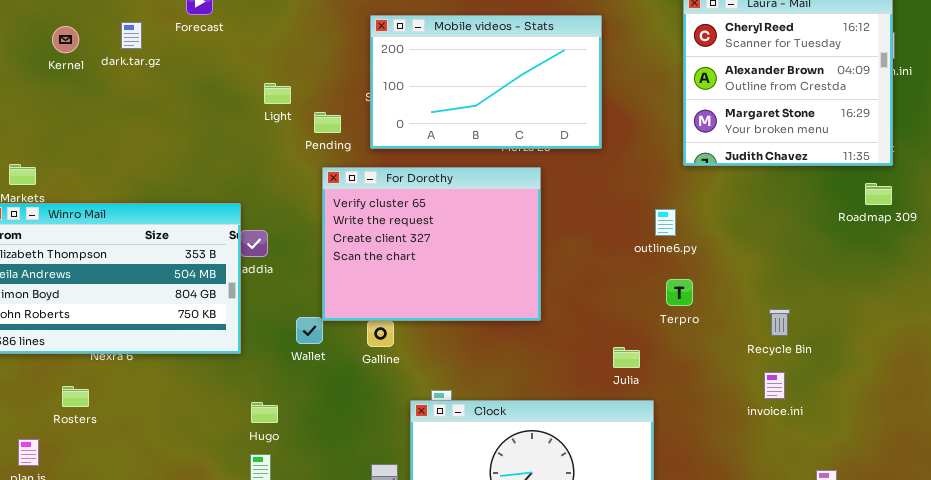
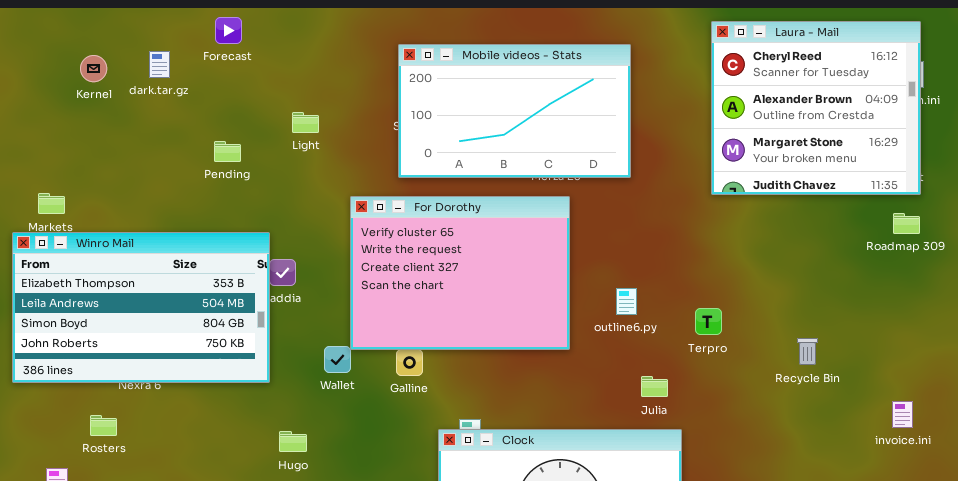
Pending: [314,112,341,133] -> [214,141,241,162], moved
outline6.py: [655,209,676,236] -> [616,288,637,315], moved
invoice.ini: [764,372,785,399] -> [892,401,913,428], moved

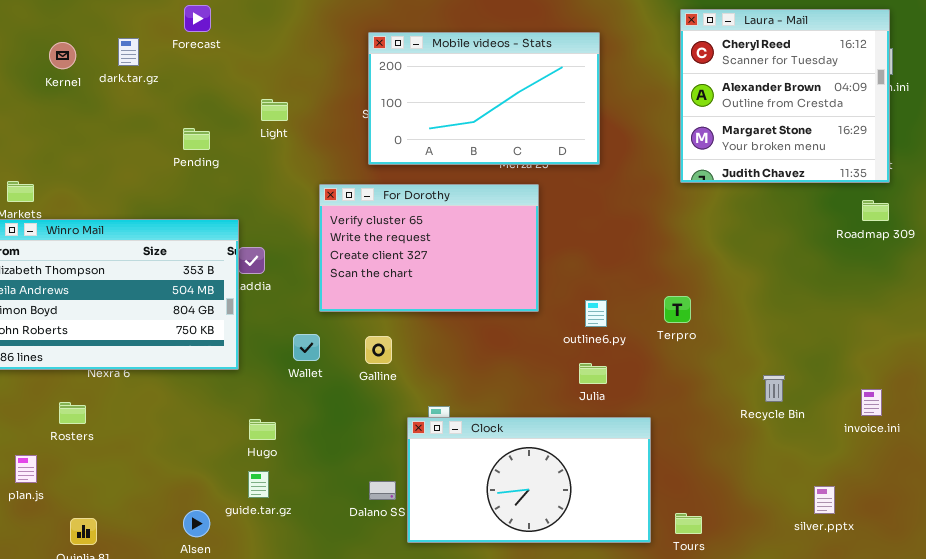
For Dorothy: [350,196,570,350] -> [319,184,539,312], resized
outline6.py: [616,288,637,315] -> [585,300,607,327], moved
Recycle Bin: [797,338,818,365] -> [763,375,785,402], moved
Julia: [641,376,668,397] -> [579,363,607,384], moved

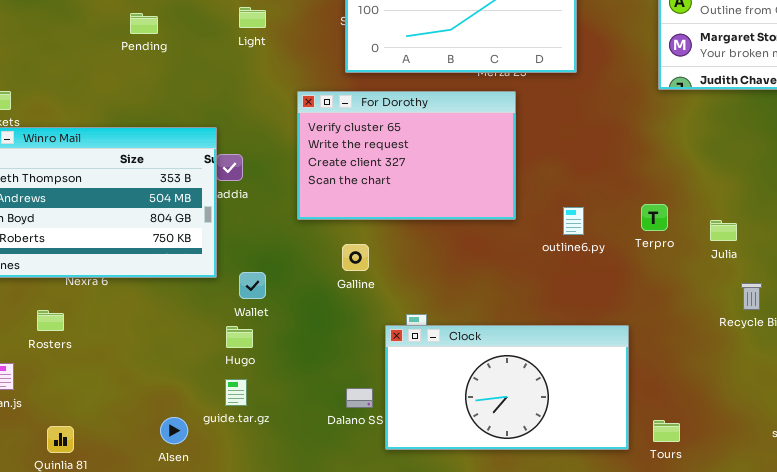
Pending: [183,128,210,150] -> [130,13,158,34], moved
Wallet: [293,334,320,361] -> [239,272,266,299], moved
Julia: [579,363,607,384] -> [710,220,737,241], moved

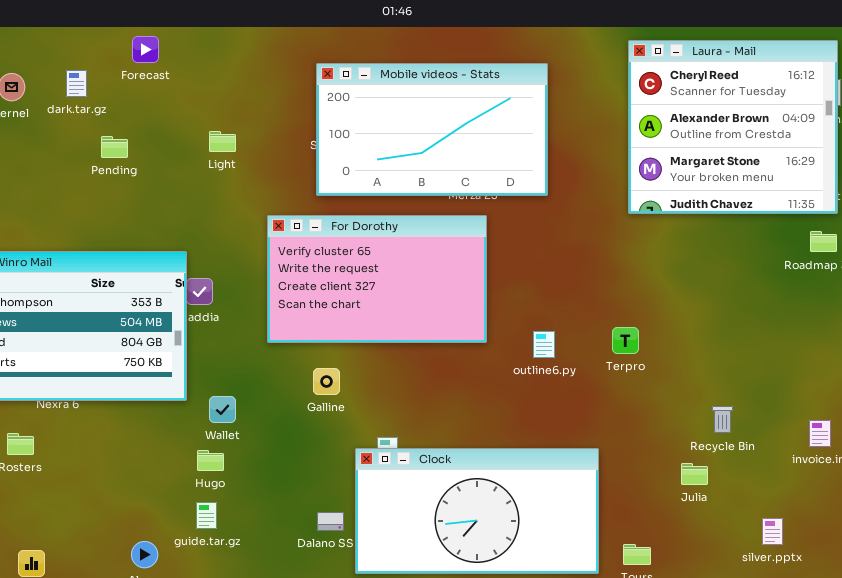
Julia: [710,220,737,241] -> [681,463,708,485], moved

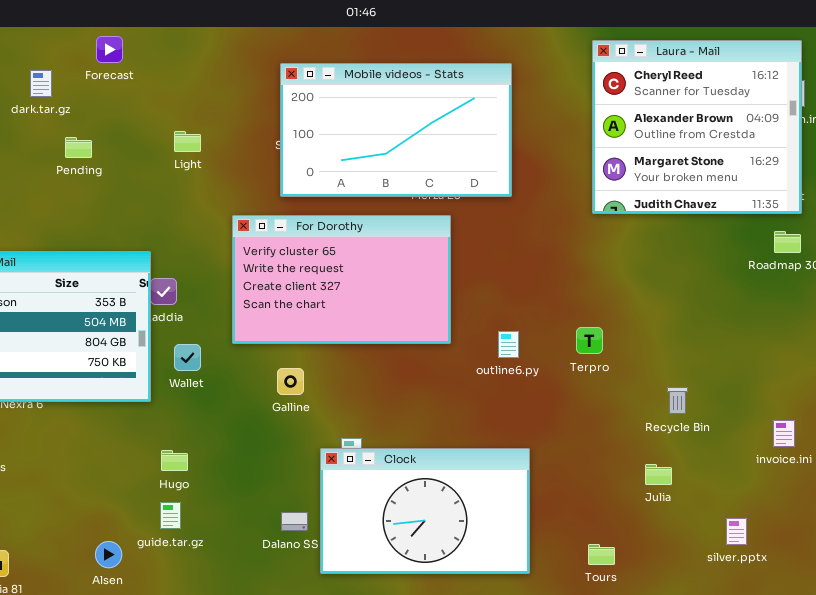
Wallet: [209,396,236,423] -> [174,344,201,371], moved
Recycle Bin: [712,406,733,433] -> [667,387,688,414], moved
Clock: [355,448,599,574] -> [320,448,530,574], resized

